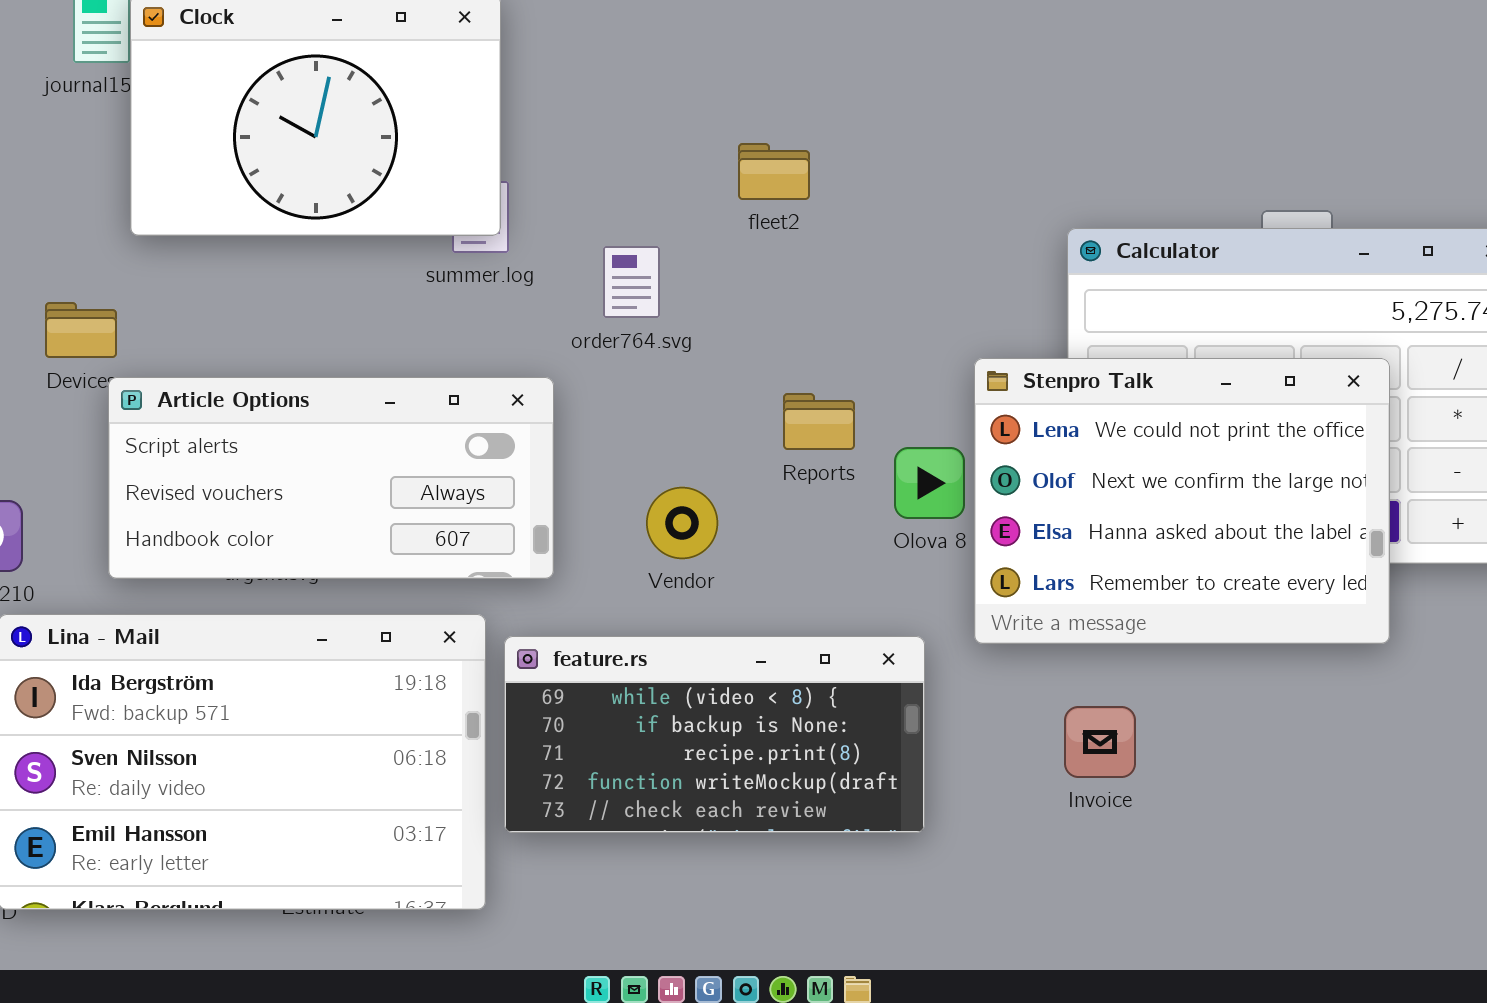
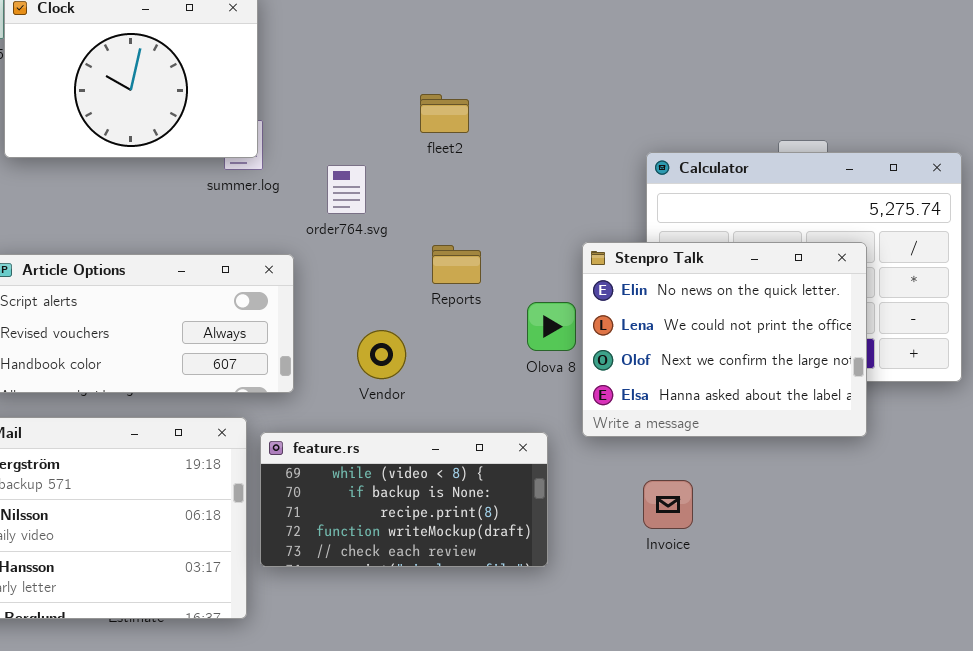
Stenpro Talk: [974,358,1390,644] -> [582,242,867,437], scrolled up 1 row
Reports: [783,393,855,450] -> [432,245,481,284], moved

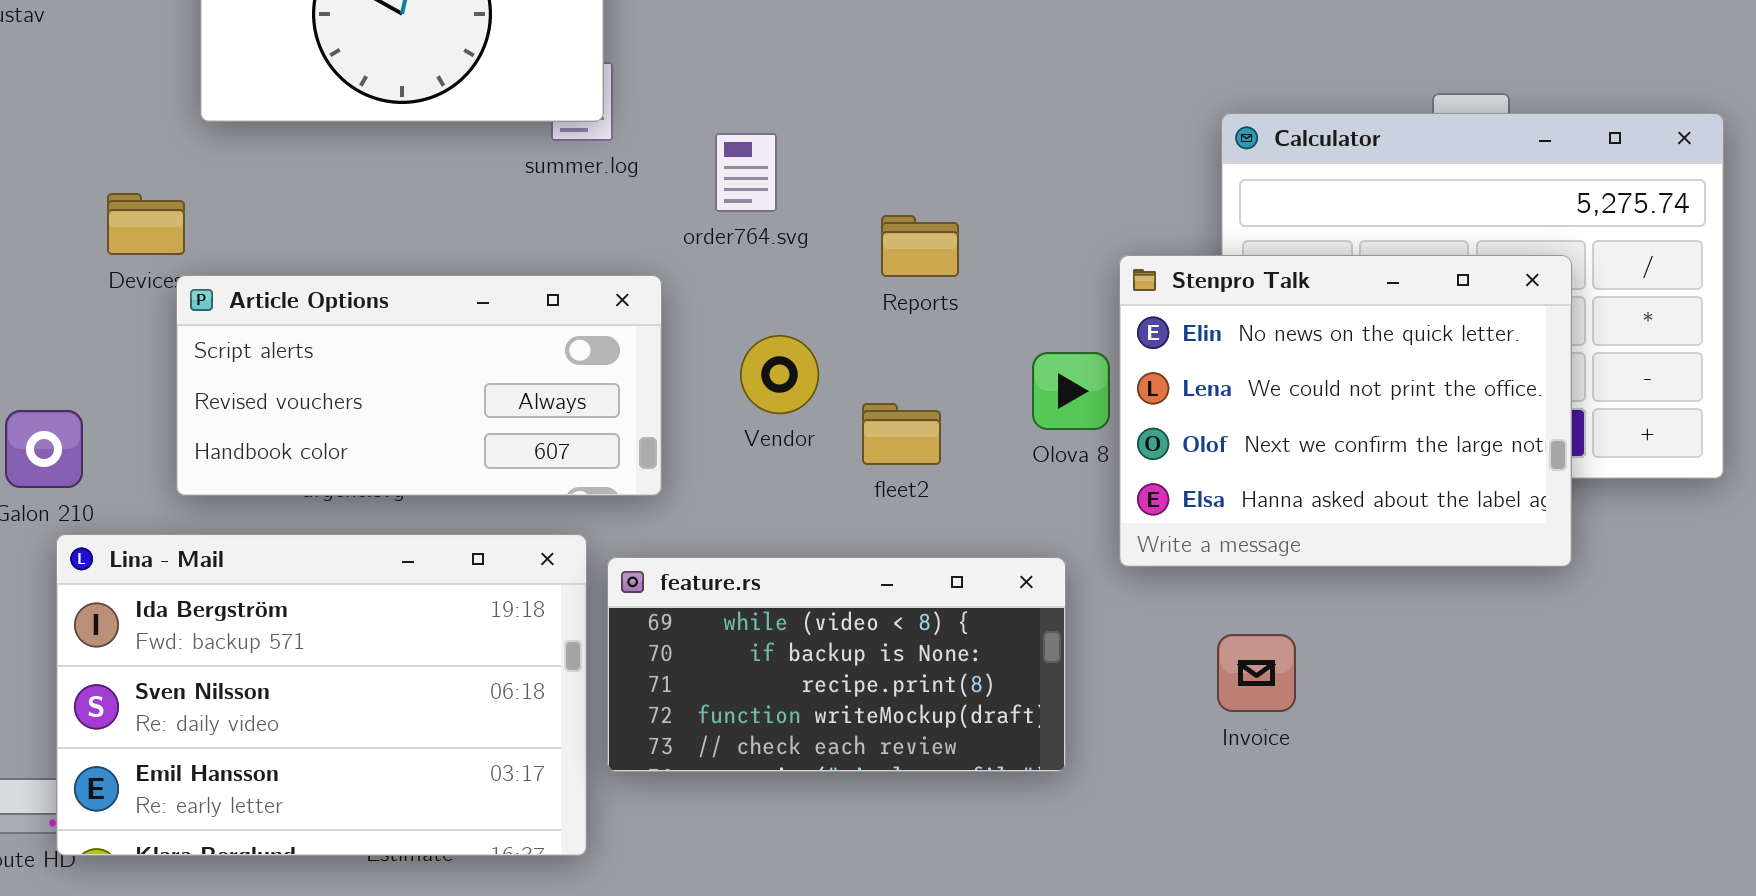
fleet2: [420,94,469,133] -> [862,403,941,465], moved
Reports: [432,245,481,284] -> [881,215,959,277], moved
Vendor: [357,330,406,379] -> [740,335,819,414], moved

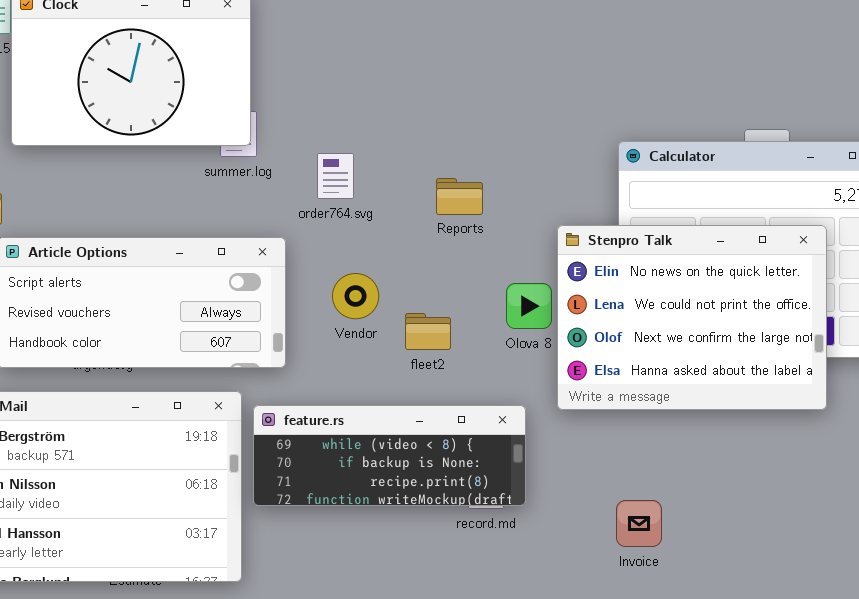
Reports: [881,215,959,277] -> [436,178,483,215], moved
feature.rs: [607,557,1066,772] -> [253,405,526,506], resized
Invoice: [1217,634,1296,712] -> [616,500,662,547], moved

